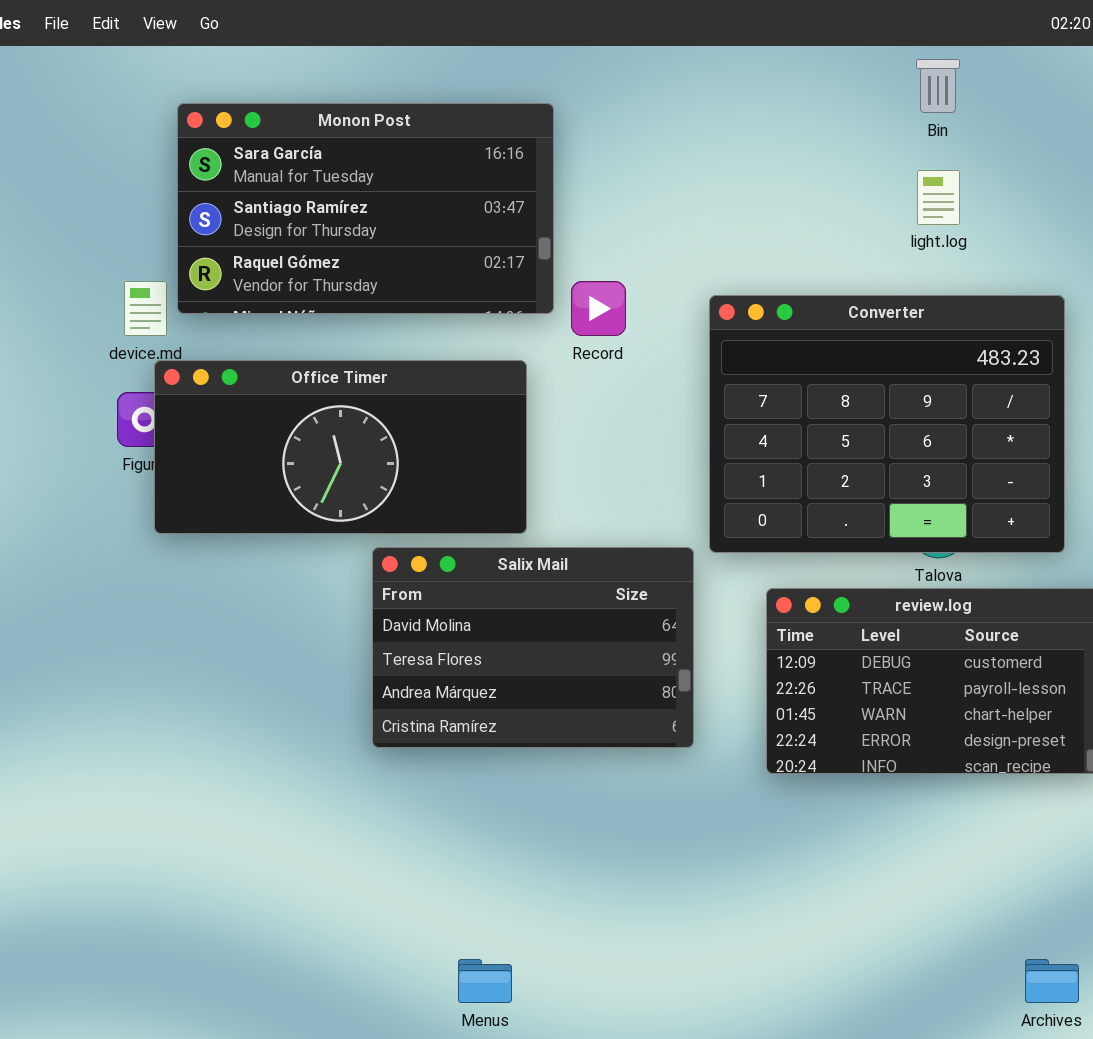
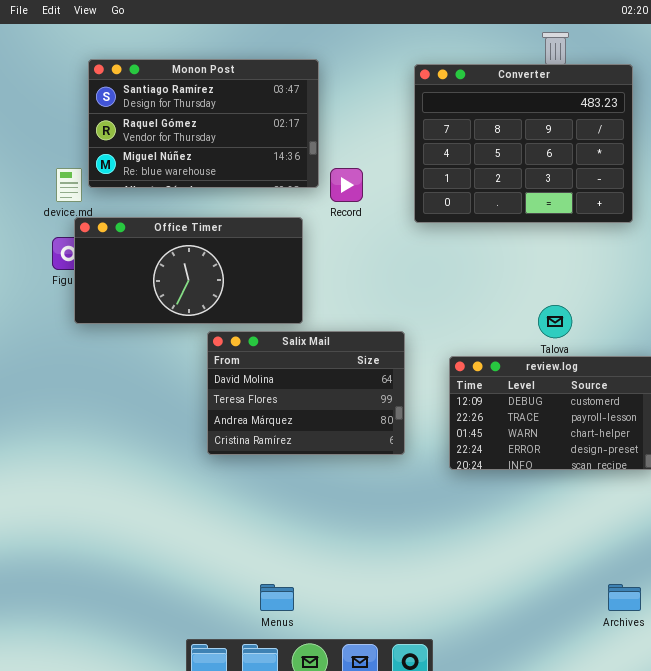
Monon Post: [177,103,554,314] -> [88,59,319,188], scrolled down 1 row
Converter: [709,295,1065,553] -> [414,64,633,223], moved

